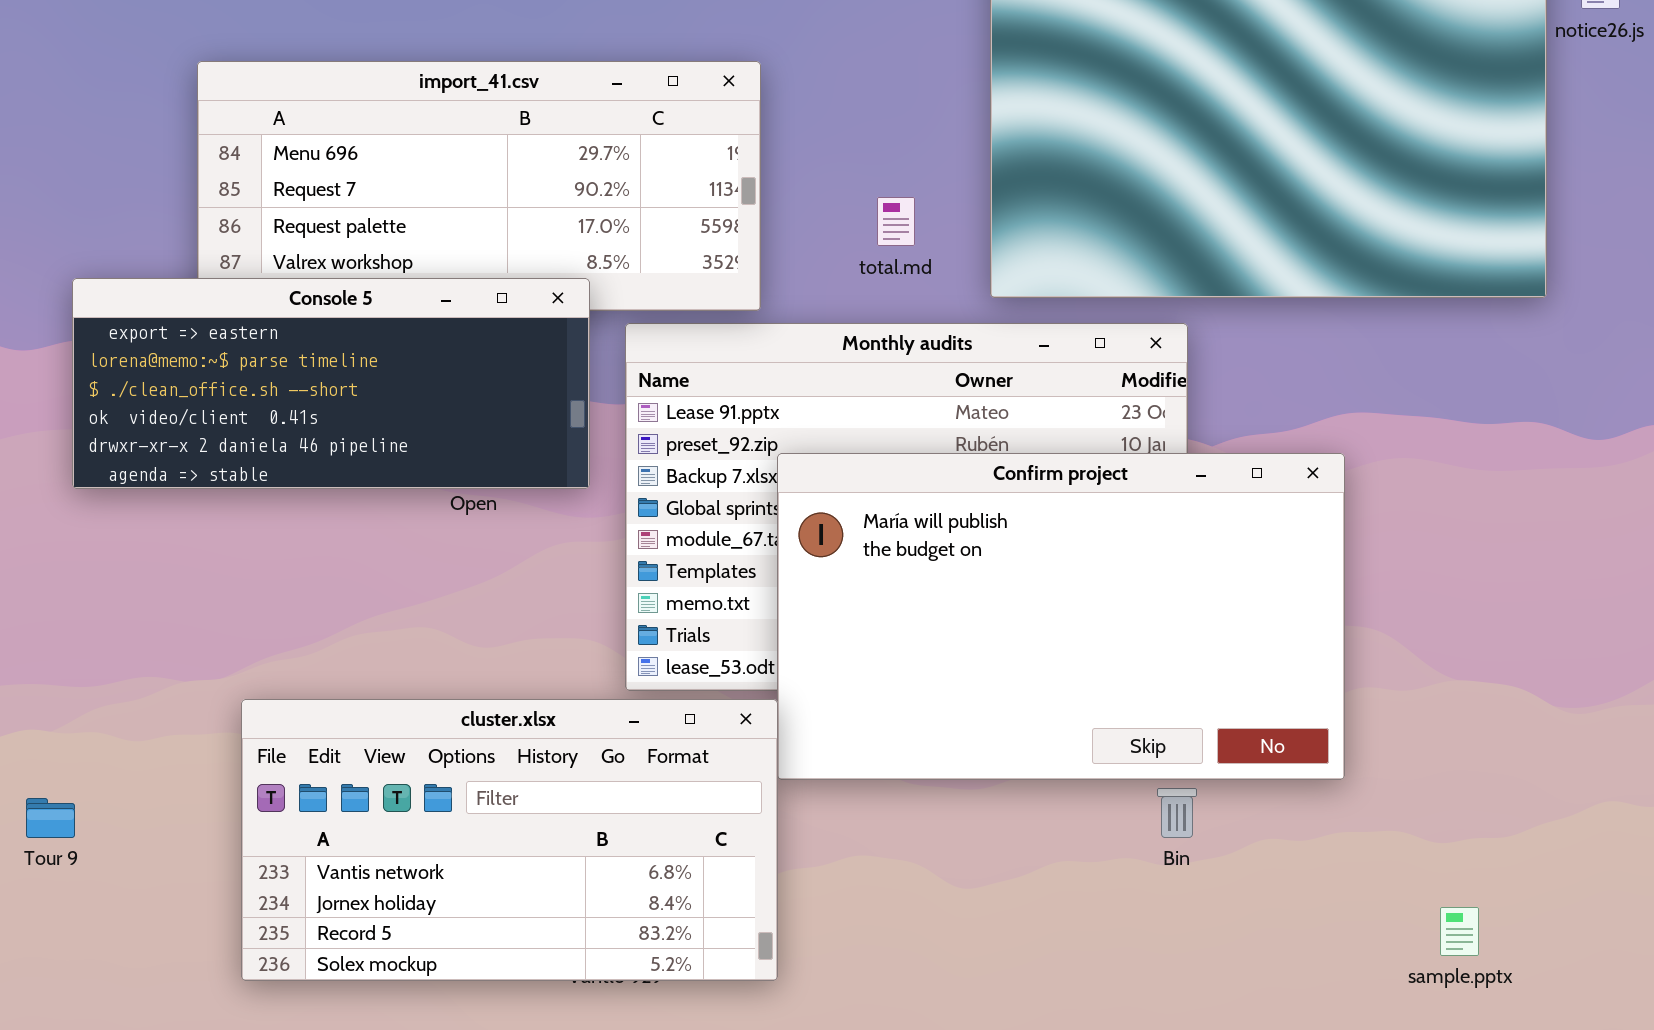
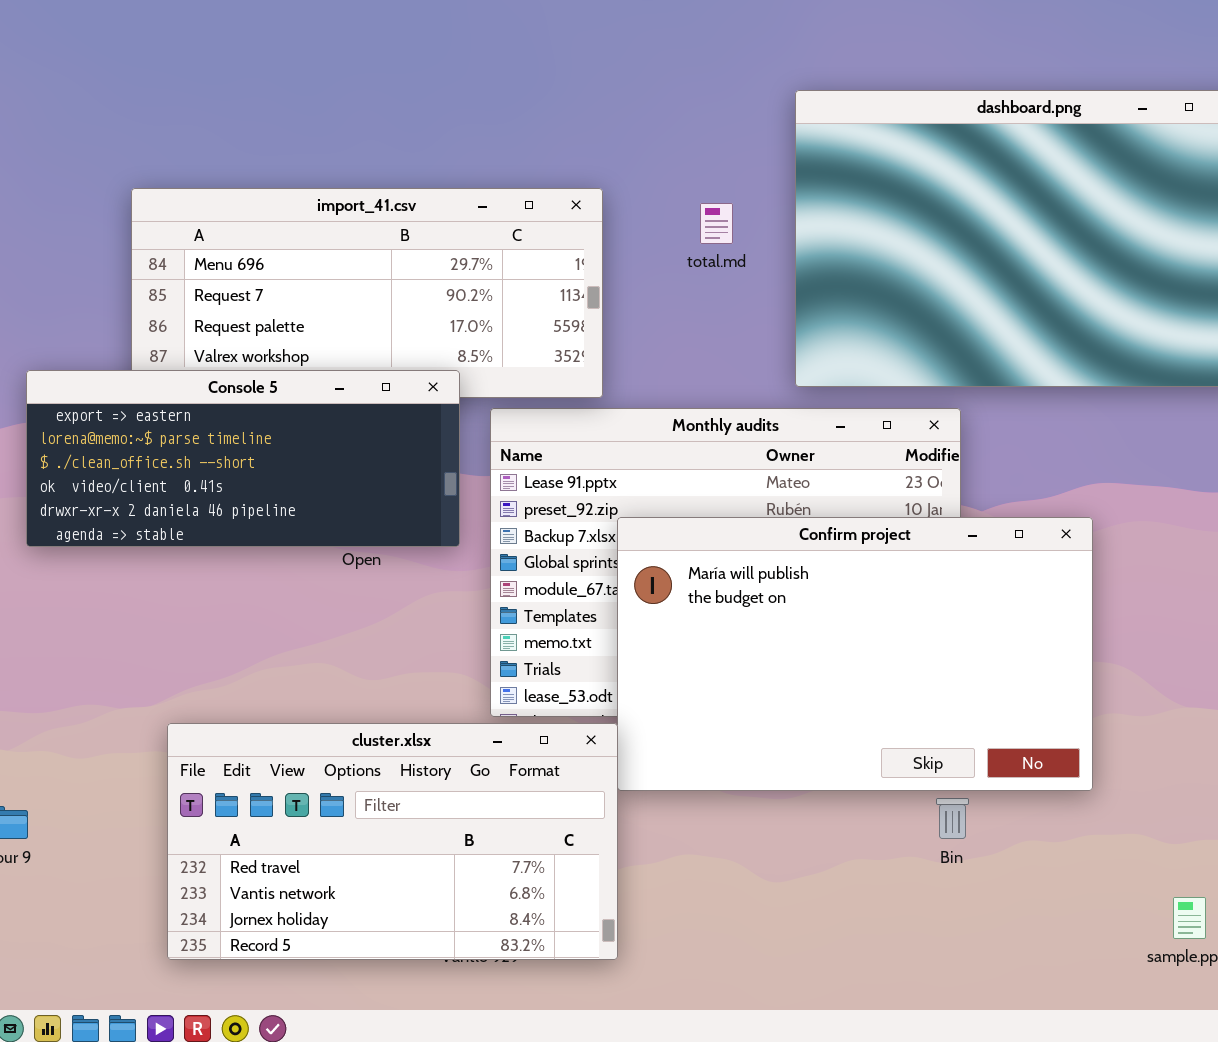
total.md: [877,197,915,246] -> [700,203,733,244], moved
cluster.xlsx: [241,699,778,981] -> [167,723,618,960], scrolled up 1 row

